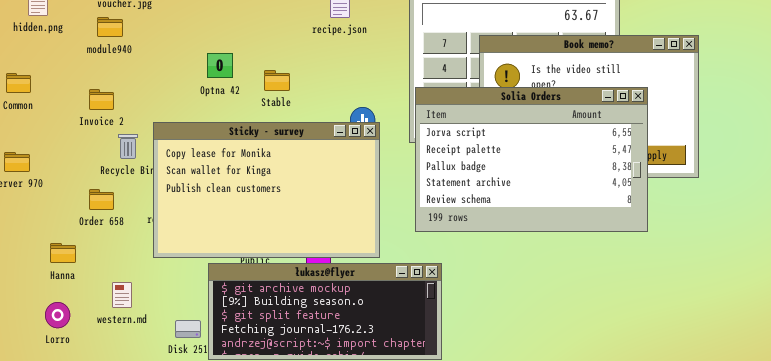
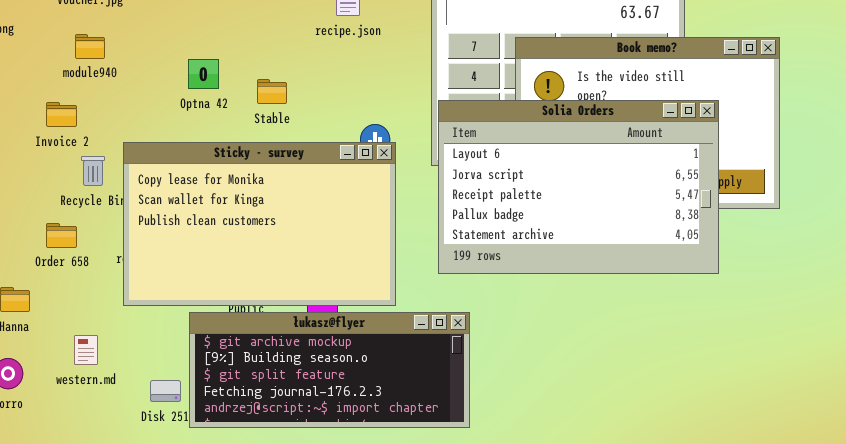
module940: [97,17,123,37] -> [75,34,105,59], moved
Solia Orders: [415,87,648,232] -> [438,100,719,274], scrolled up 1 row

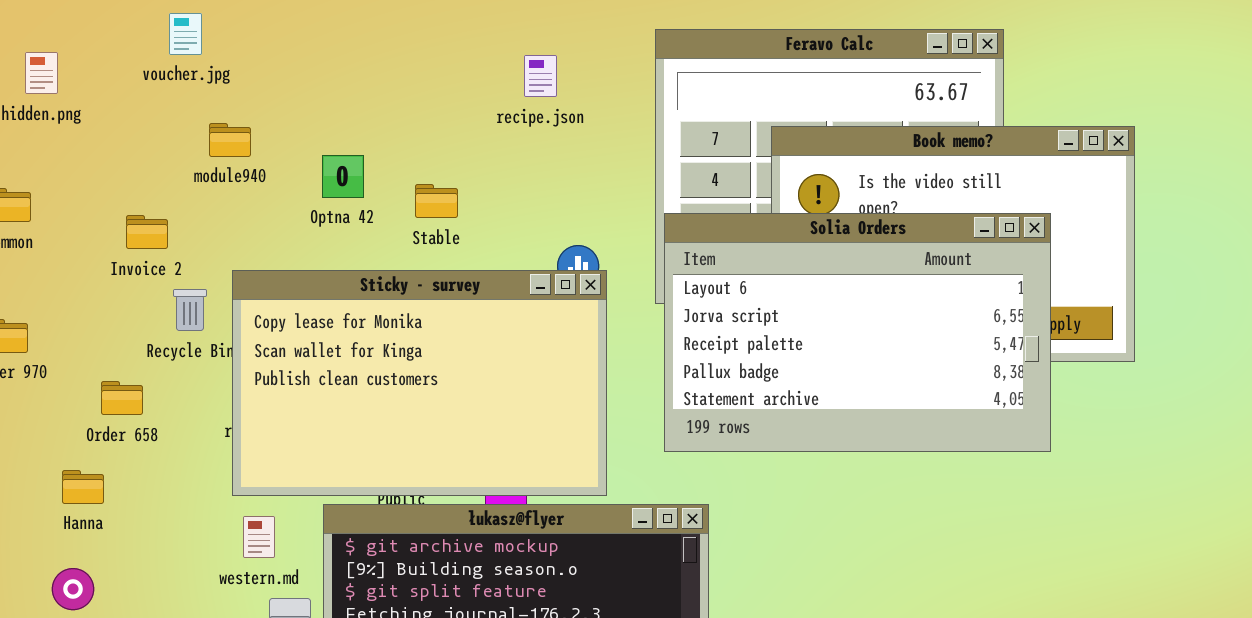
module940: [75,34,105,59] -> [209,123,251,157], moved
Order 658: [46,223,77,248] -> [101,381,143,415], moved
western.md: [74,335,98,365] -> [243,516,275,558], moved

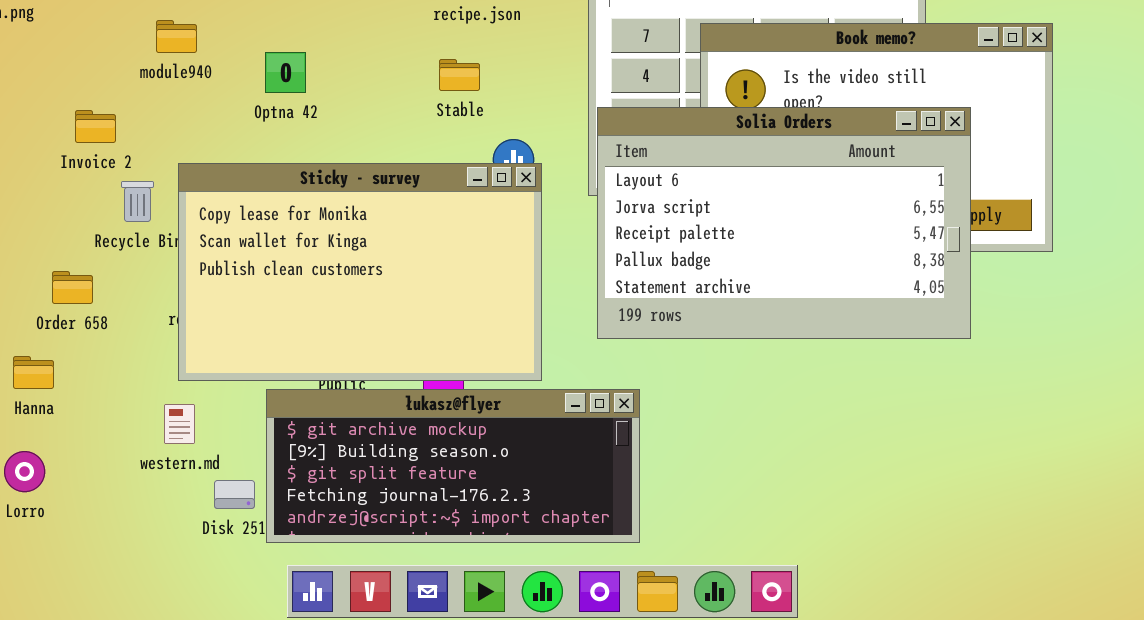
Stable: [415,184,458,218] -> [439,59,480,91], moved
western.md: [243,516,275,558] -> [164,404,195,444], moved

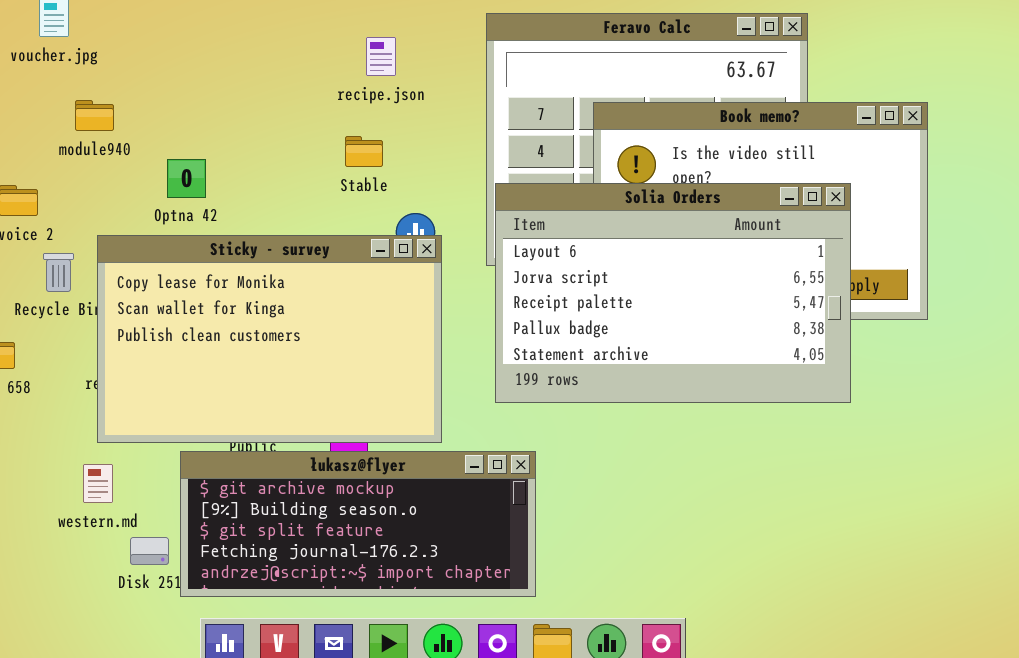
Optna 42: [265,52,306,93] -> [167,159,206,198], moved

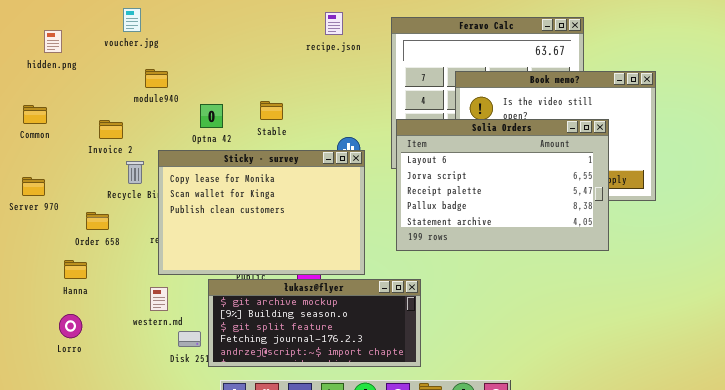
recipe.json: [366,37,396,76] -> [325,12,343,35], moved
Stable: [345,136,383,167] -> [260,101,283,120], moved

